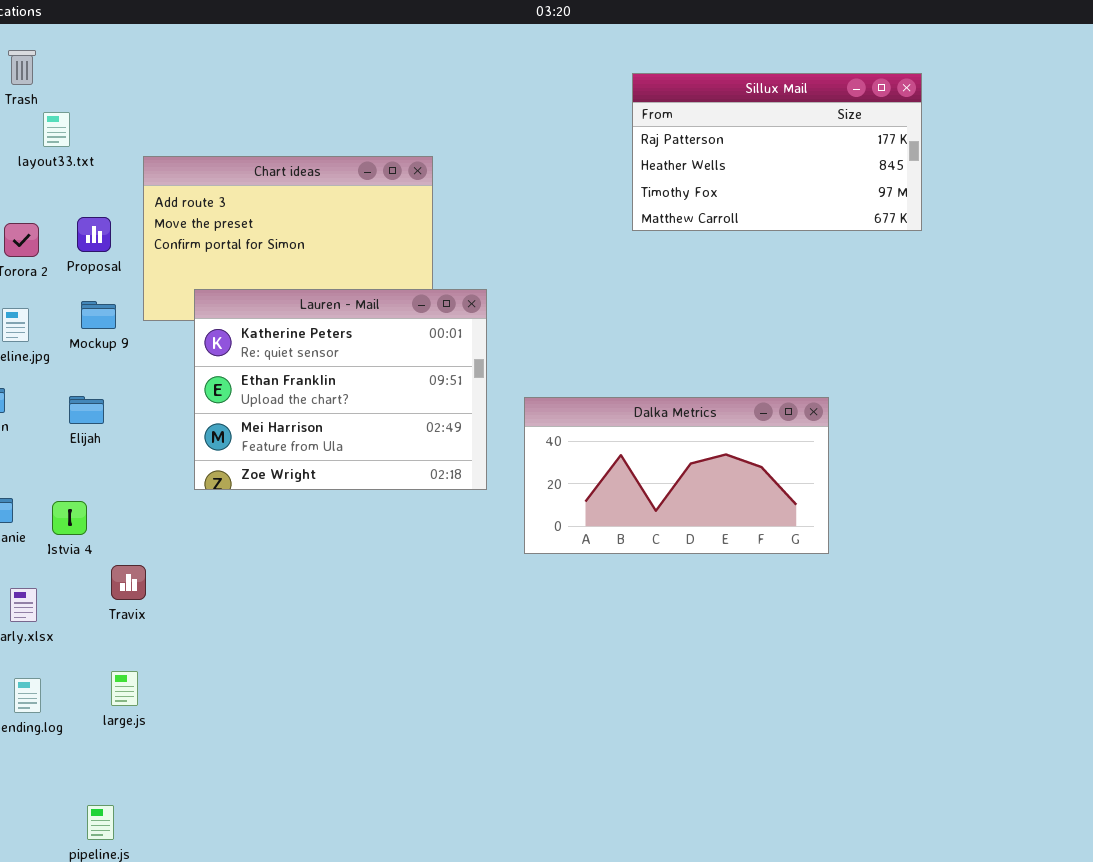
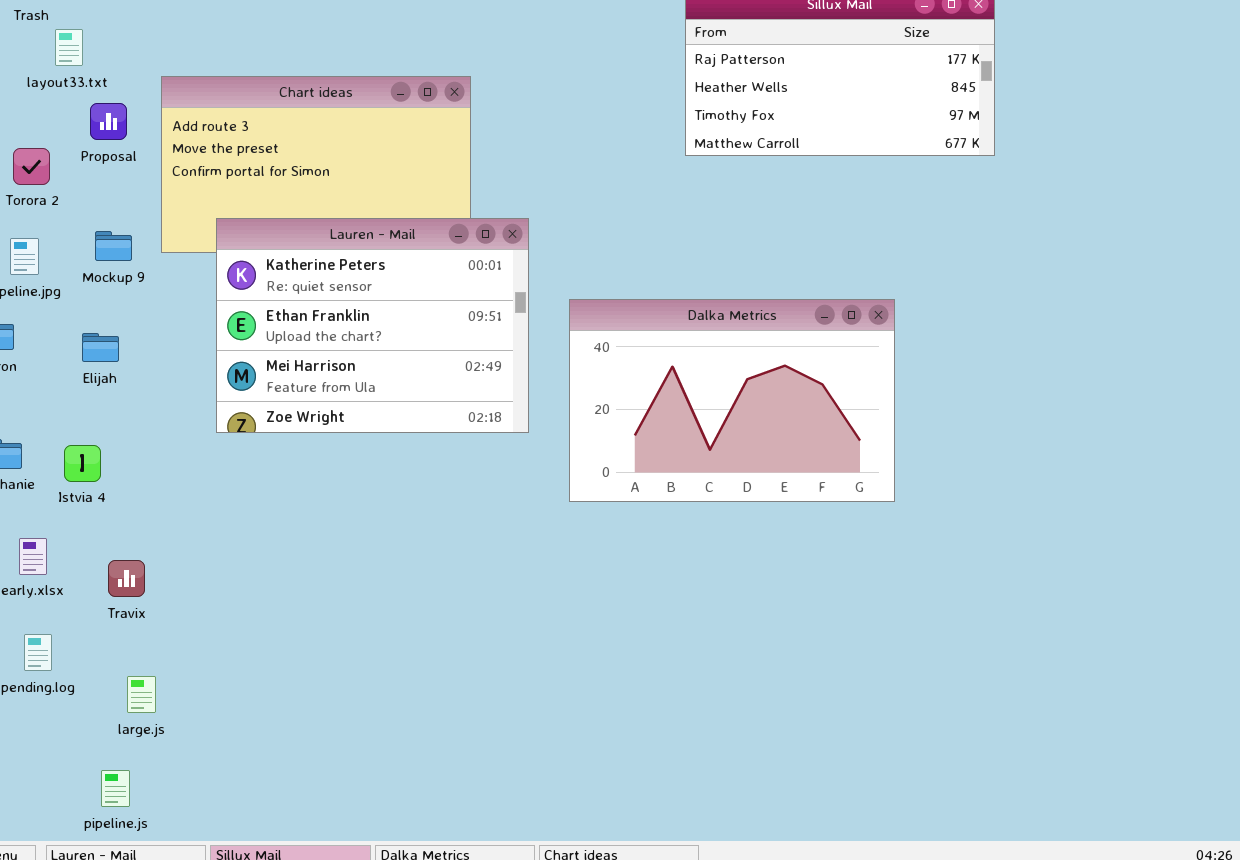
Proposal: [77,217,111,252] -> [90,103,127,140], moved
Dalka Metrics: [524,397,829,554] -> [569,299,895,502], resized
Travix: [111,565,146,600] -> [108,560,145,597], moved
large.js: [111,671,138,706] -> [127,676,156,713], moved

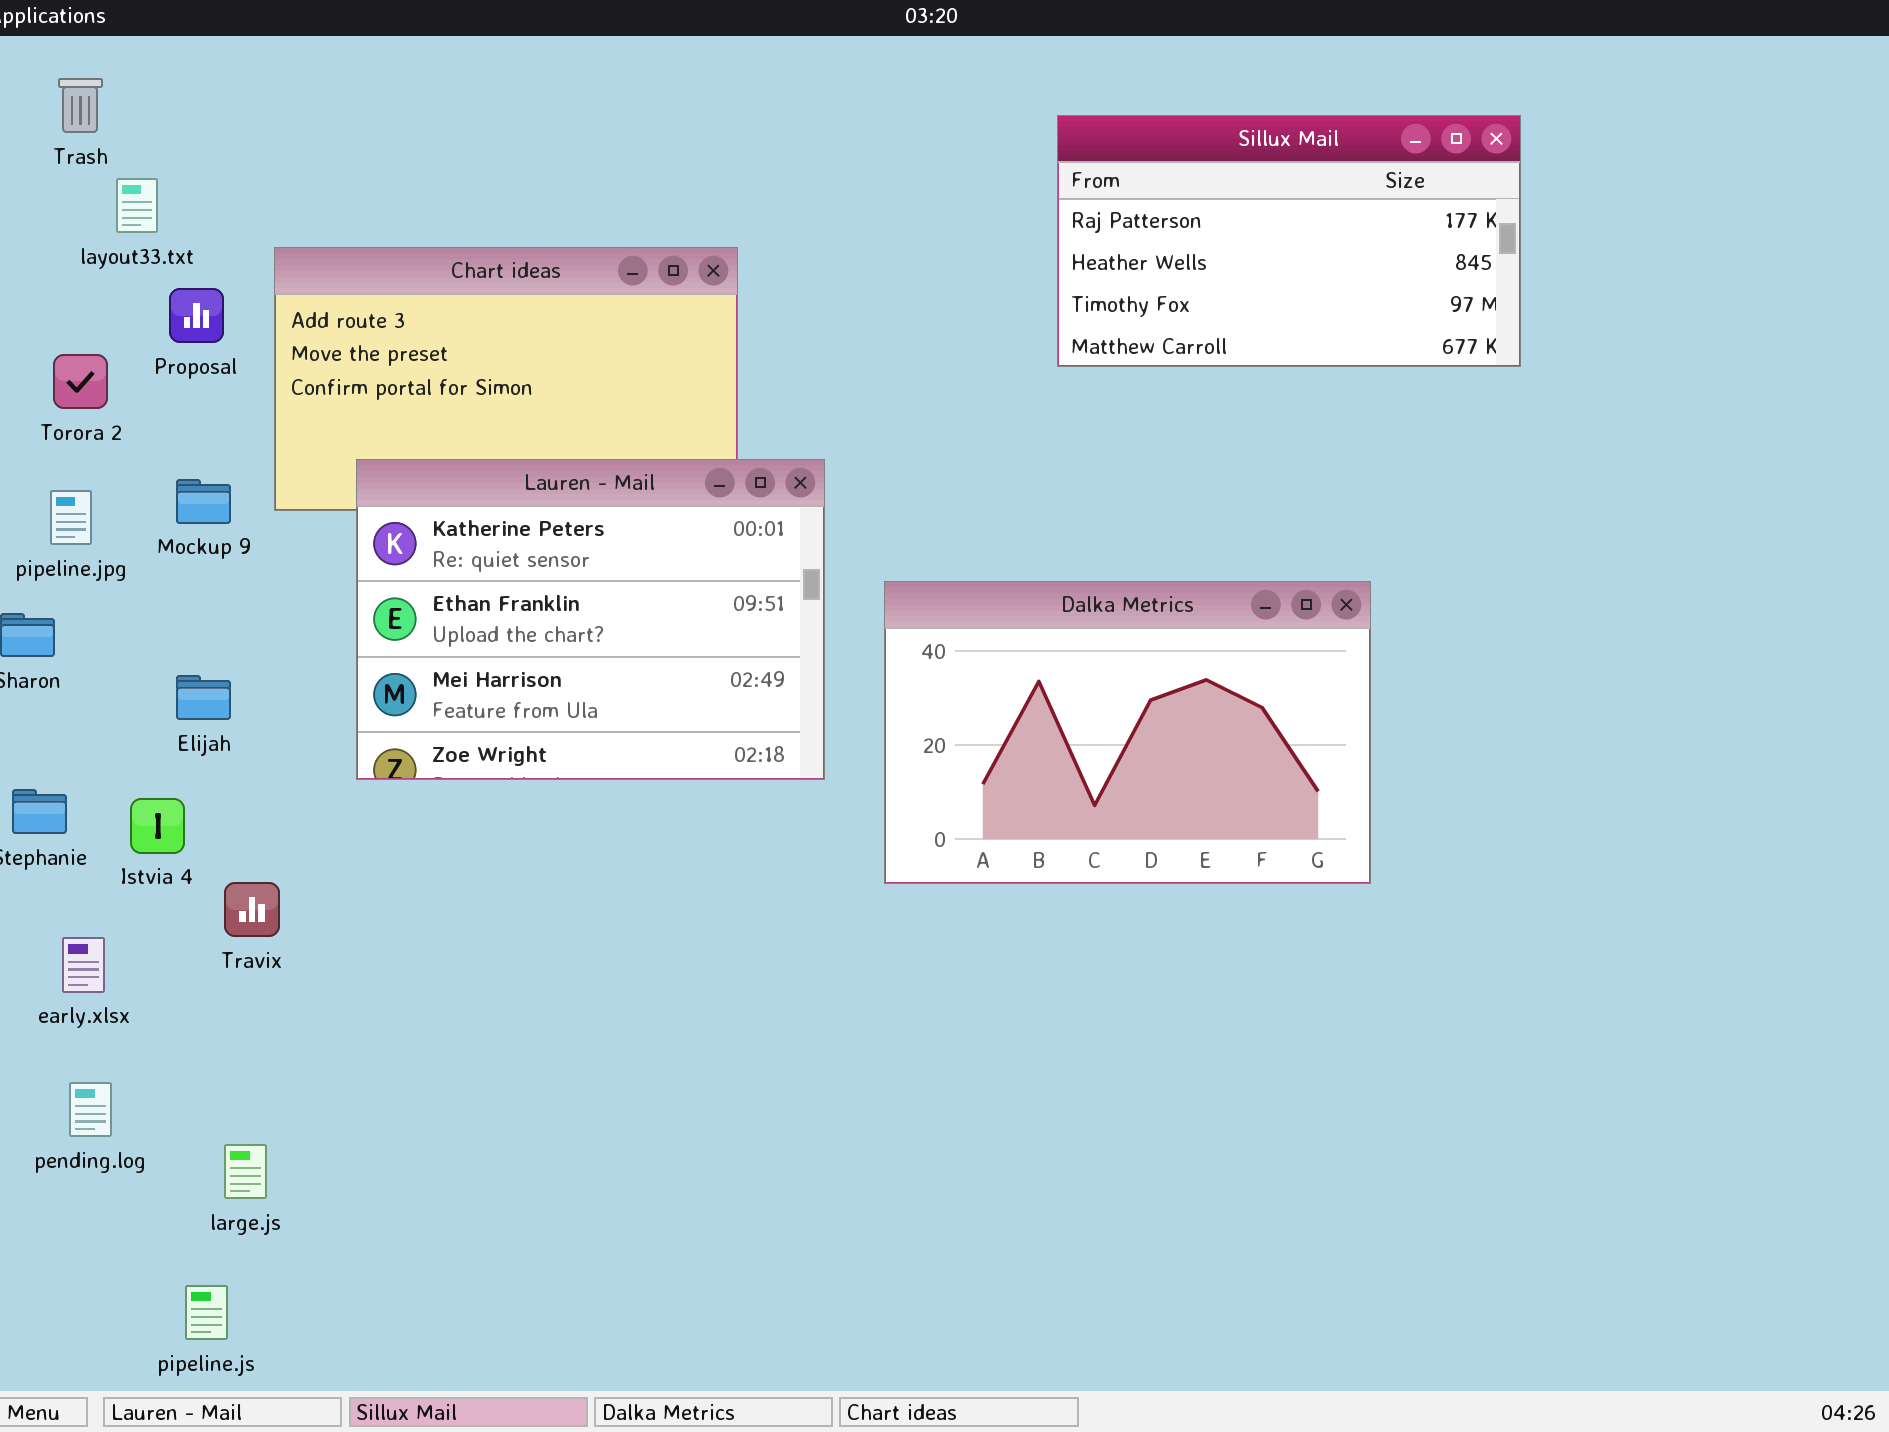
Elijah: [82,333,119,362] -> [176,675,231,720], moved
Travix: [108,560,145,597] -> [224,882,280,937], moved

